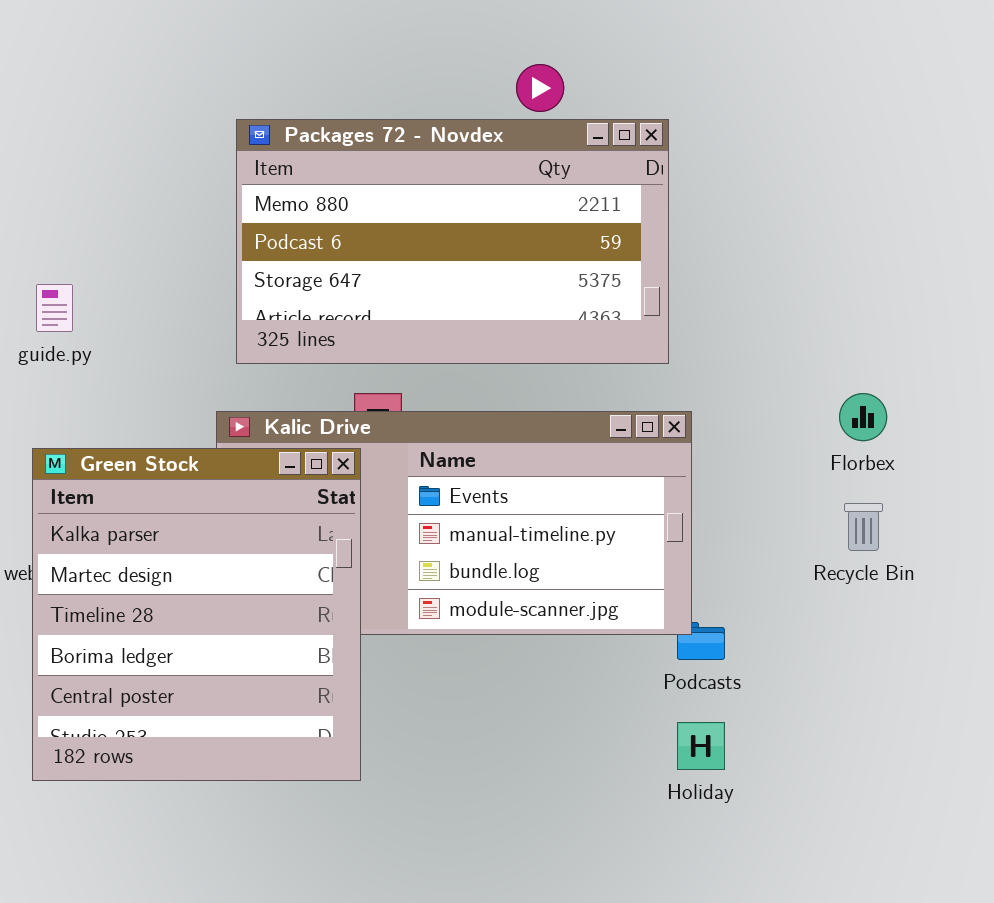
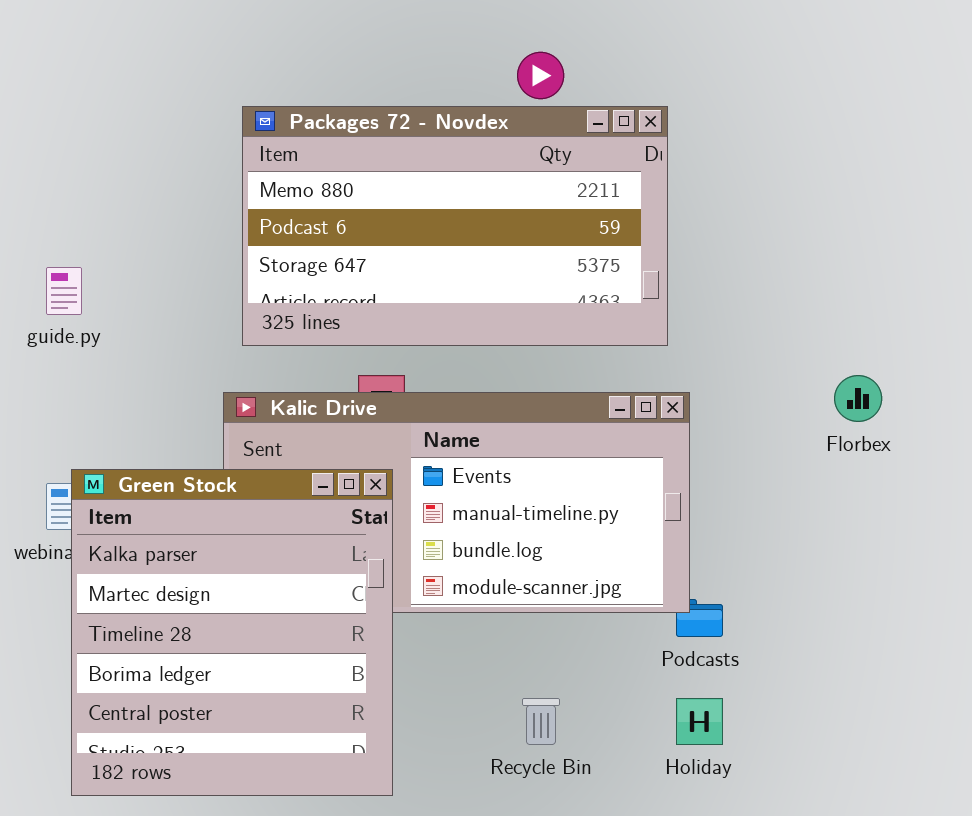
Green Stock: [32,448,361,781] -> [71,469,393,796], moved
Recycle Bin: [844,503,883,551] -> [522,698,560,745], moved

